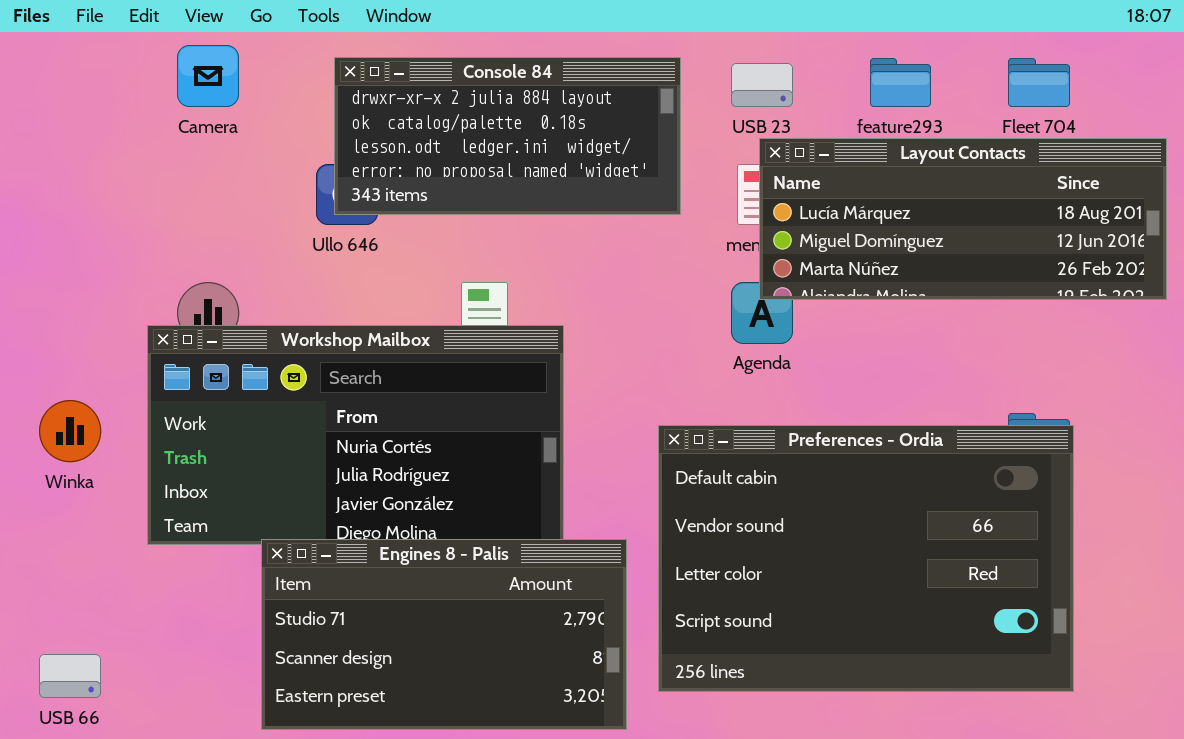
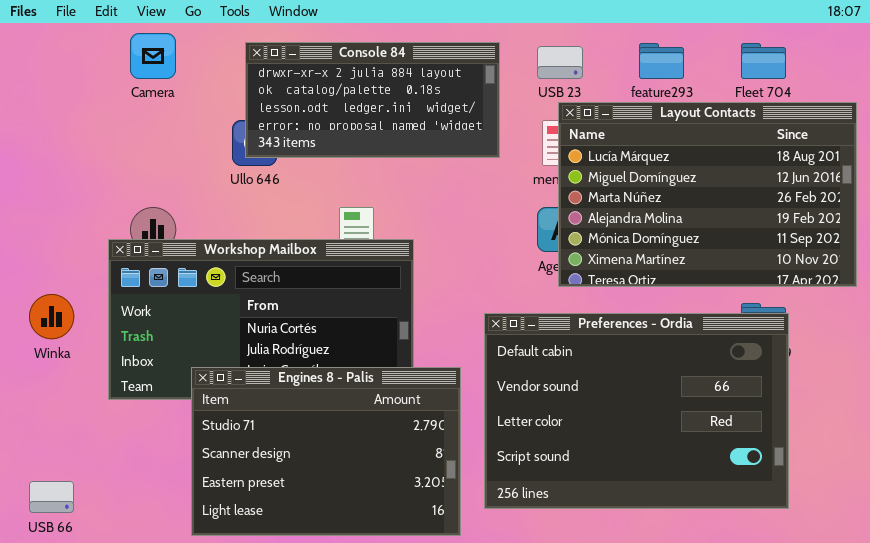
Layout Contacts: [759,138,1167,300] -> [558,102,857,287], resized
Engines 8 - Palis: [261,539,627,730] -> [191,367,461,536], resized

